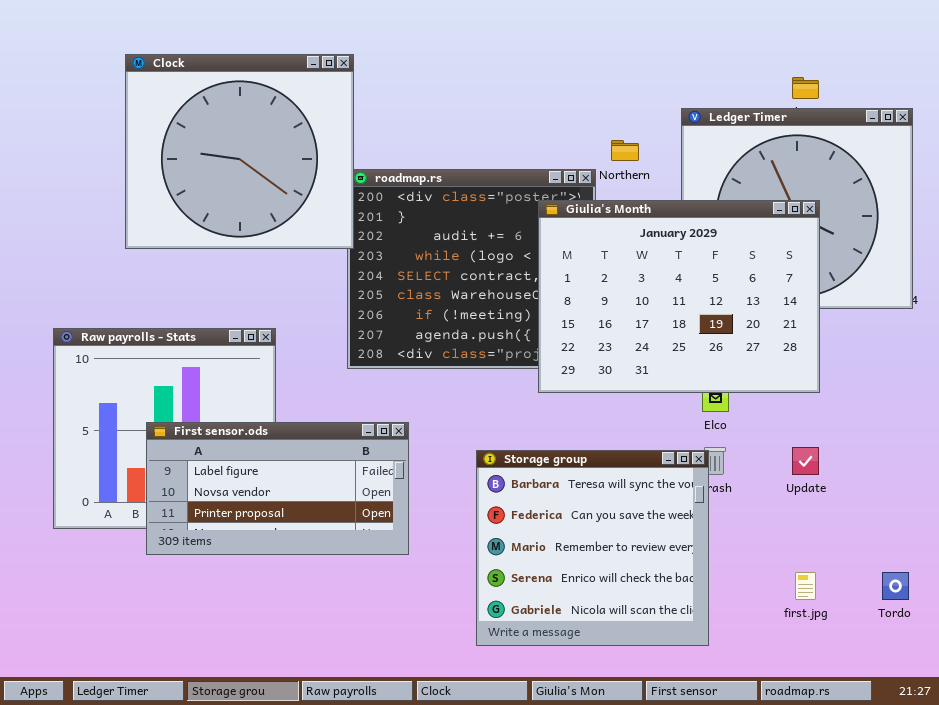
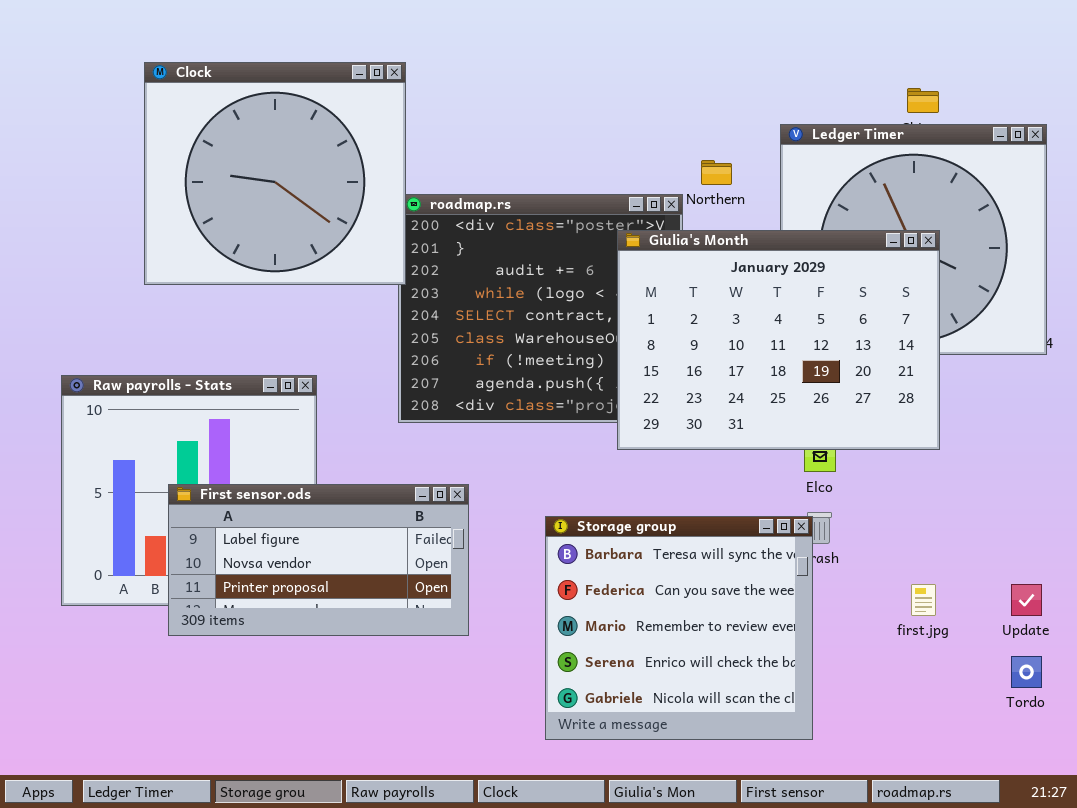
Update: [792,447,819,475] -> [1011,584,1042,616], moved
first.jpg: [795,572,816,600] -> [911,584,936,616], moved

